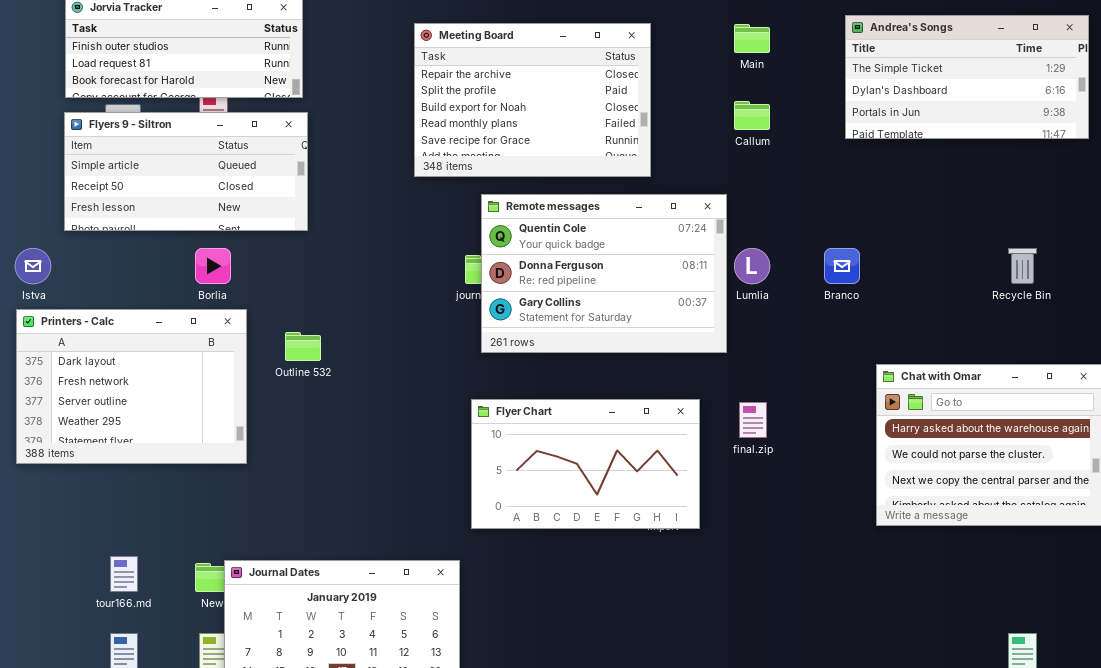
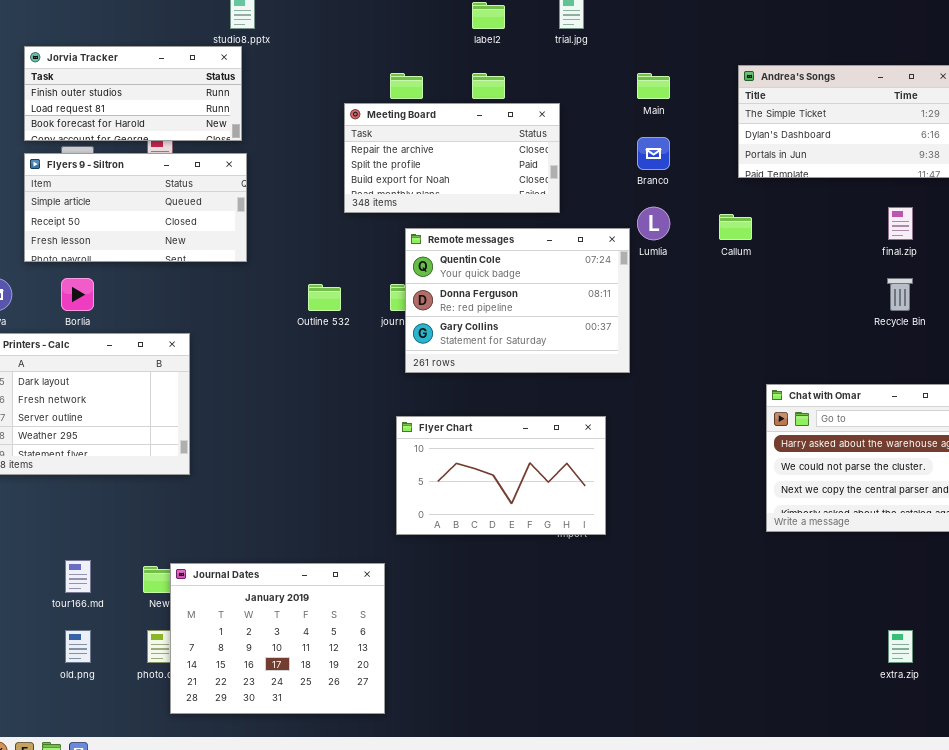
Meeting Board: [414,23,651,177] -> [344,103,560,213], resized
Callum: [734,101,770,130] -> [719,214,752,240], moved
Borlia: [195,248,231,284] -> [61,278,94,311], moved
Lumlia: [734,248,770,284] -> [637,207,670,240], moved
Branco: [824,248,860,284] -> [637,137,670,170], moved
Outline 532: [285,332,321,361] -> [308,284,341,311], moved
final.zip: [739,402,767,438] -> [888,207,913,240], moved

